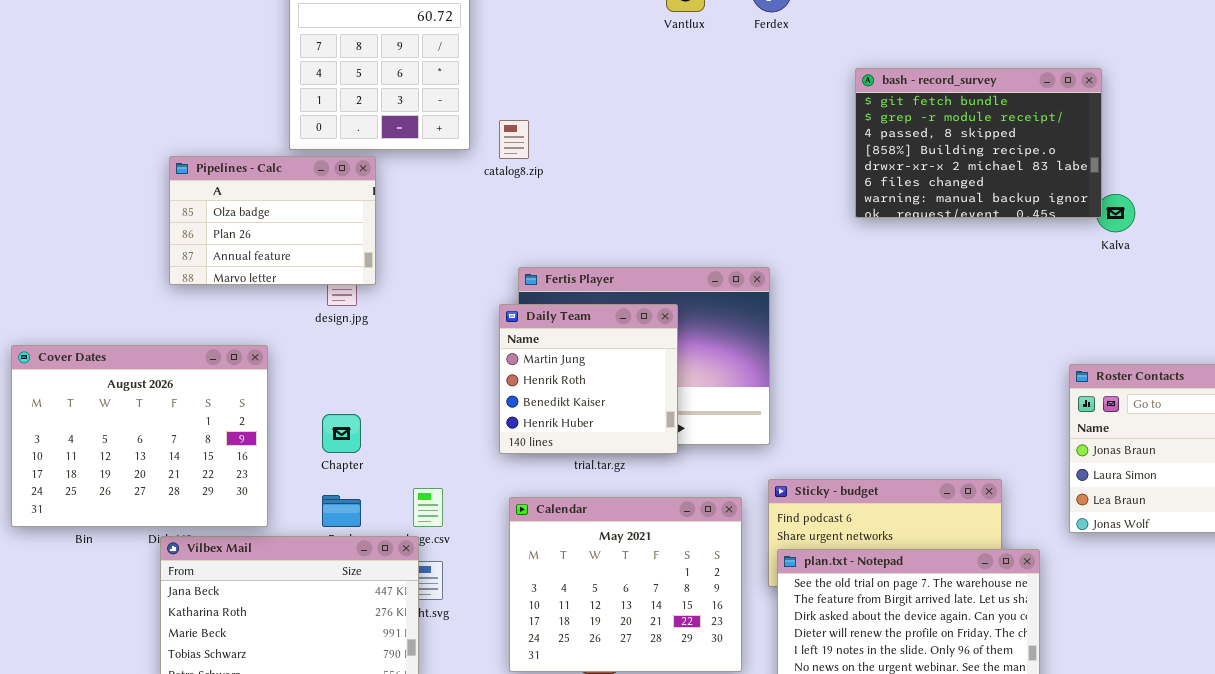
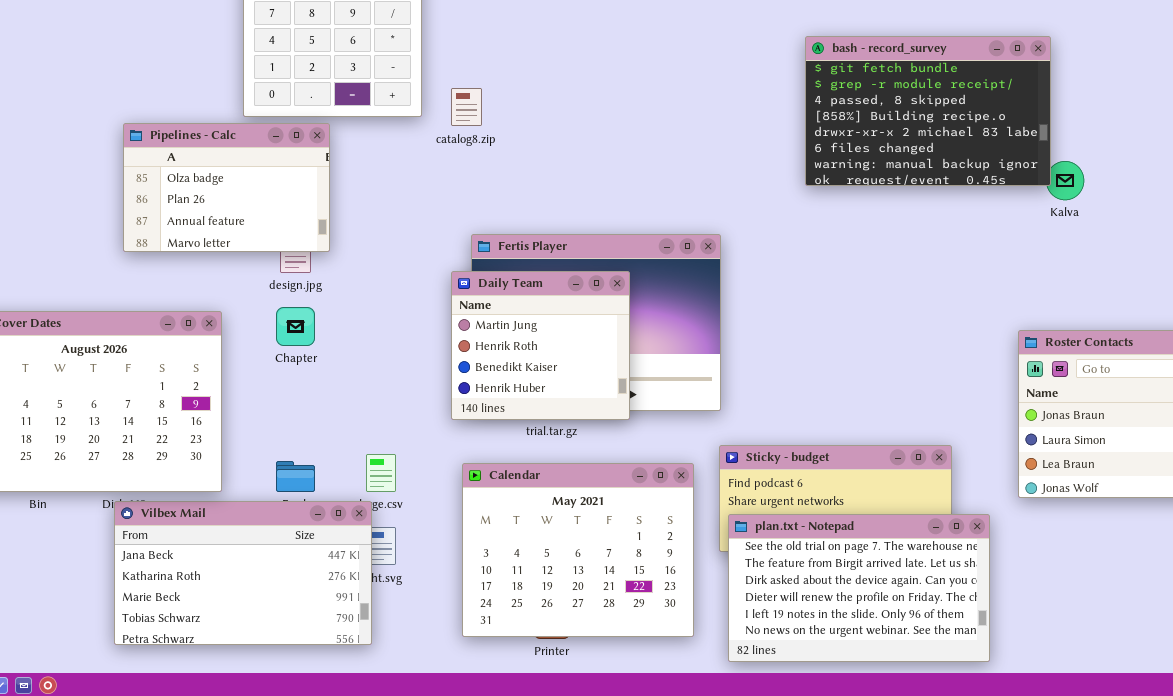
Chapter: [322,414,361,453] -> [276,307,315,346], moved

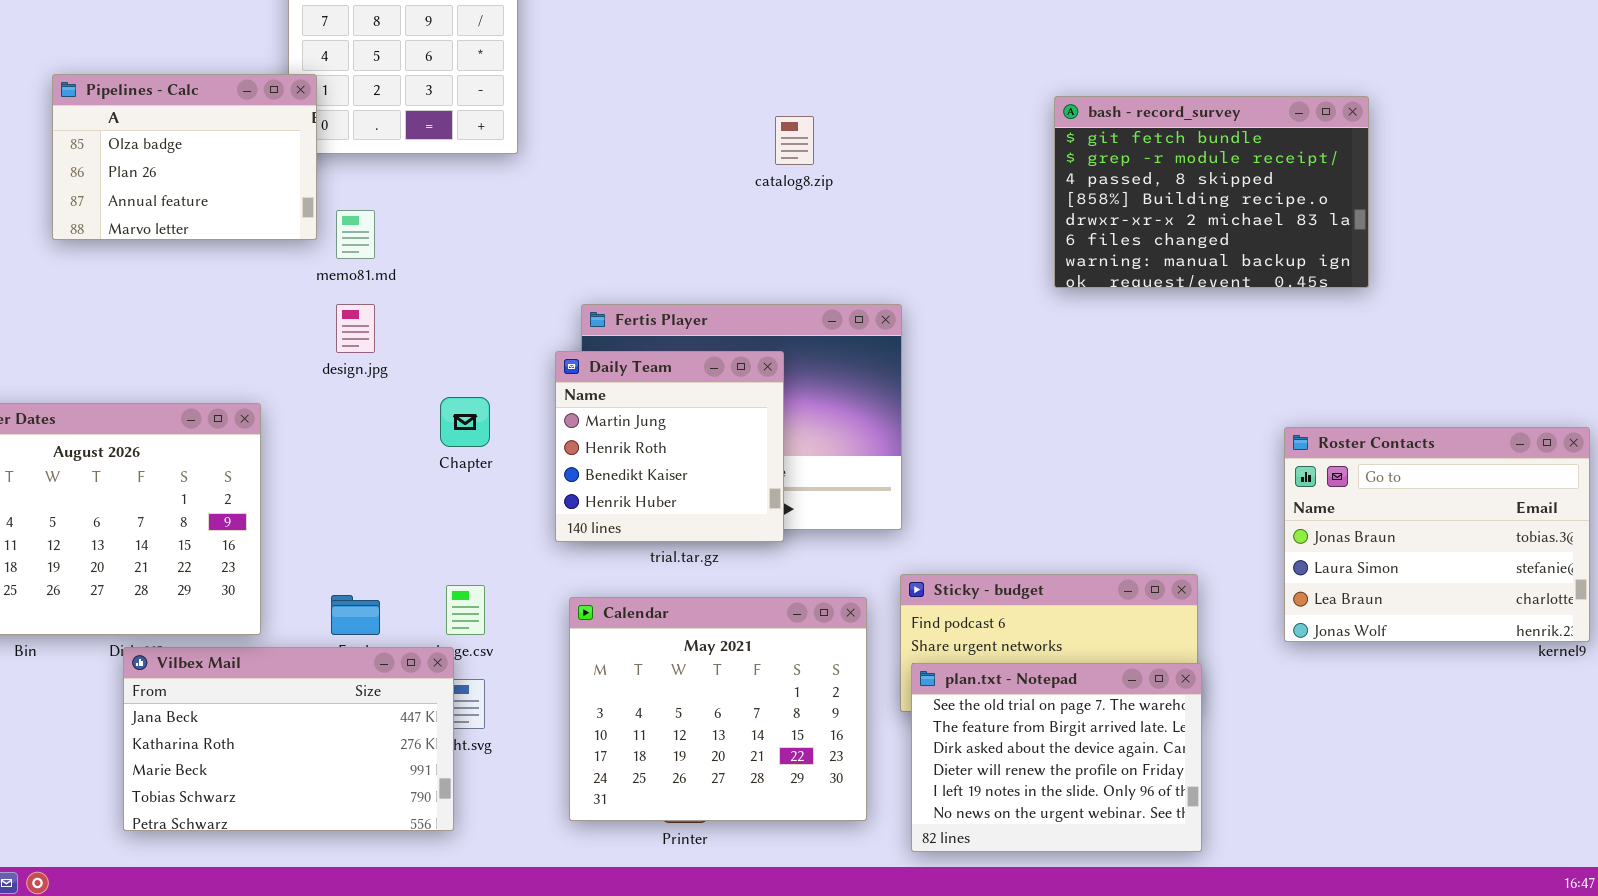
bash - record_survey: [805,36,1051,186] -> [1054,96,1369,288], moved
catalog8.zip: [451,88,482,126] -> [775,116,814,165], moved
Pipelines - Calc: [123,123,330,252] -> [52,74,317,240], moved
Chapter: [276,307,315,346] -> [440,397,490,447], moved
plan.txt - Notepad: [728,514,990,662] -> [911,663,1202,852], resized

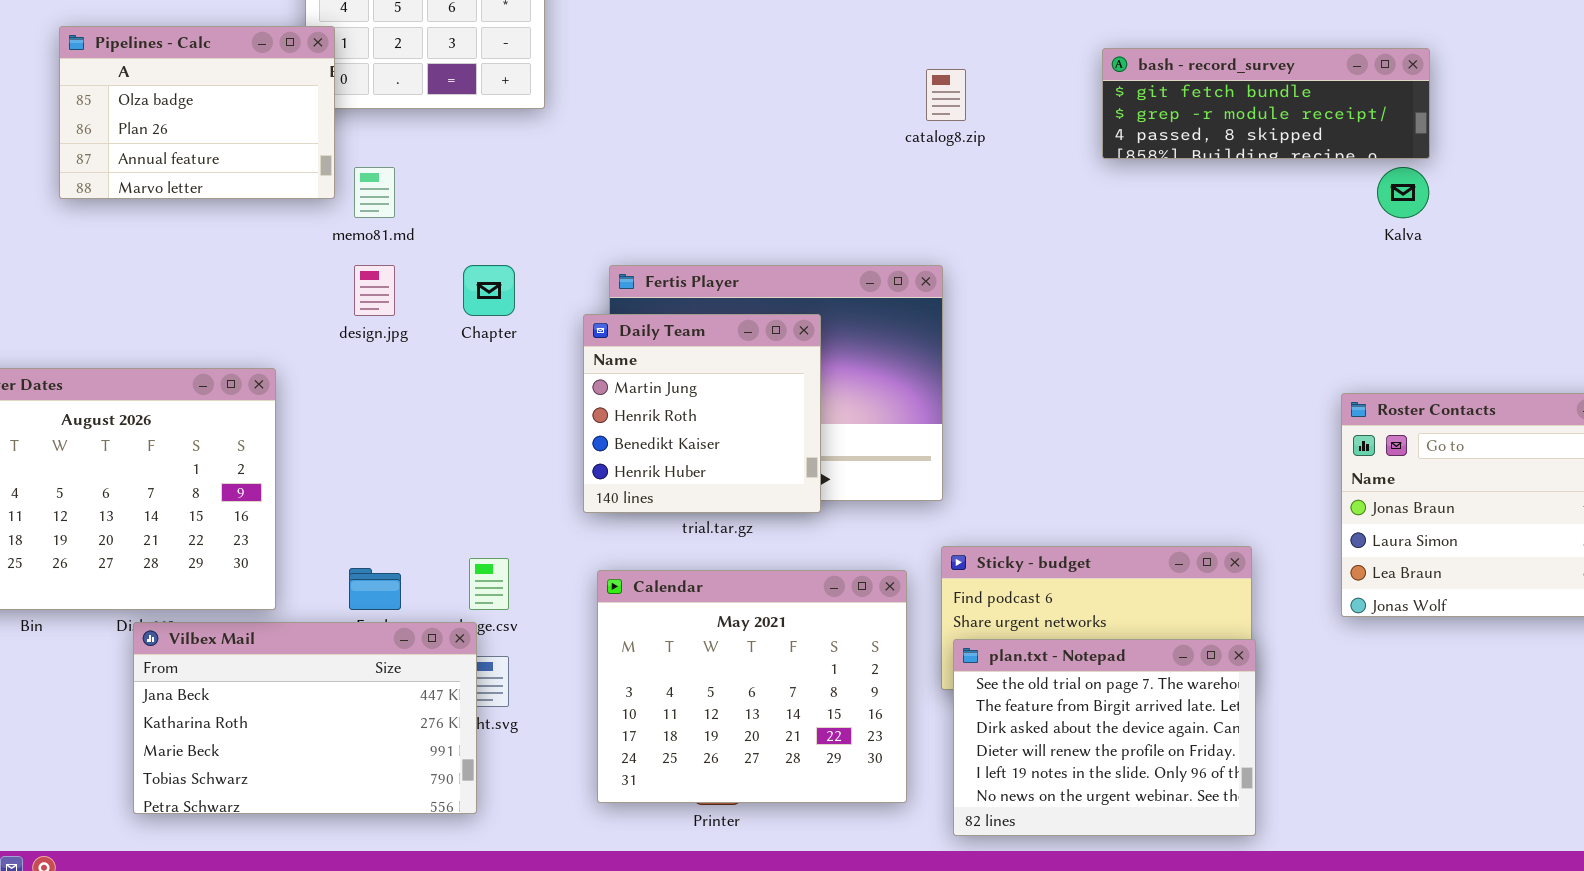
bash - record_survey: [1054,96,1369,288] -> [1102,48,1430,159], resized
catalog8.zip: [775,116,814,165] -> [926,69,966,121], moved
Chapter: [440,397,490,447] -> [463,265,515,316], moved

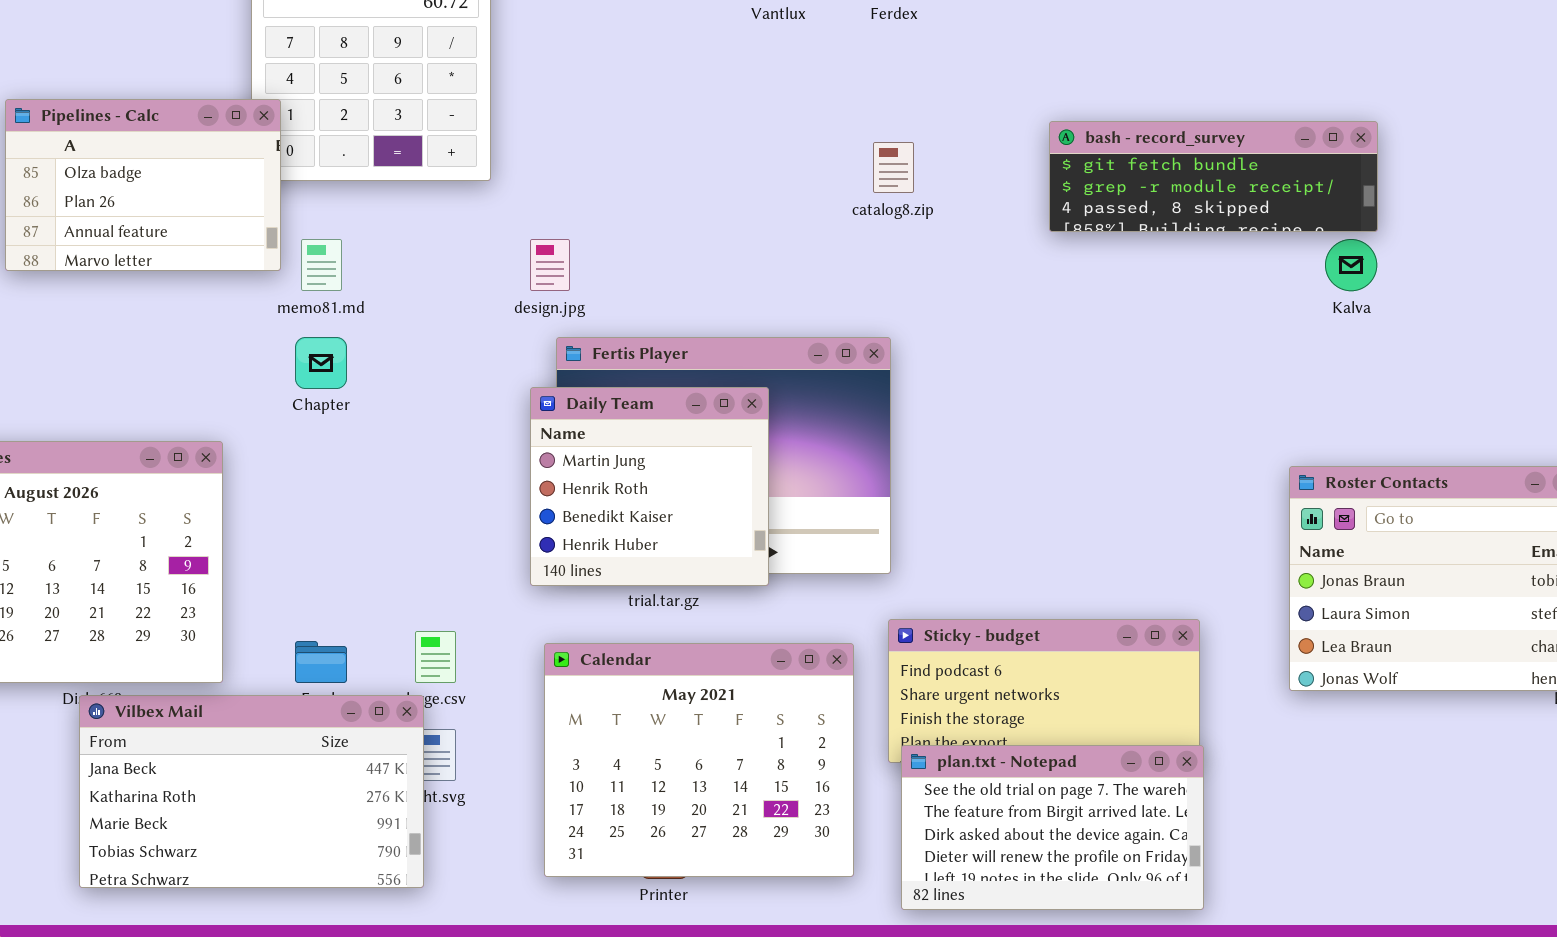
design.jpg: [354,265,395,316] -> [530,239,570,291], moved
Chapter: [463,265,515,316] -> [295,337,347,389], moved
plan.txt - Notepad: [953,639,1256,836] -> [901,745,1204,910], resized

